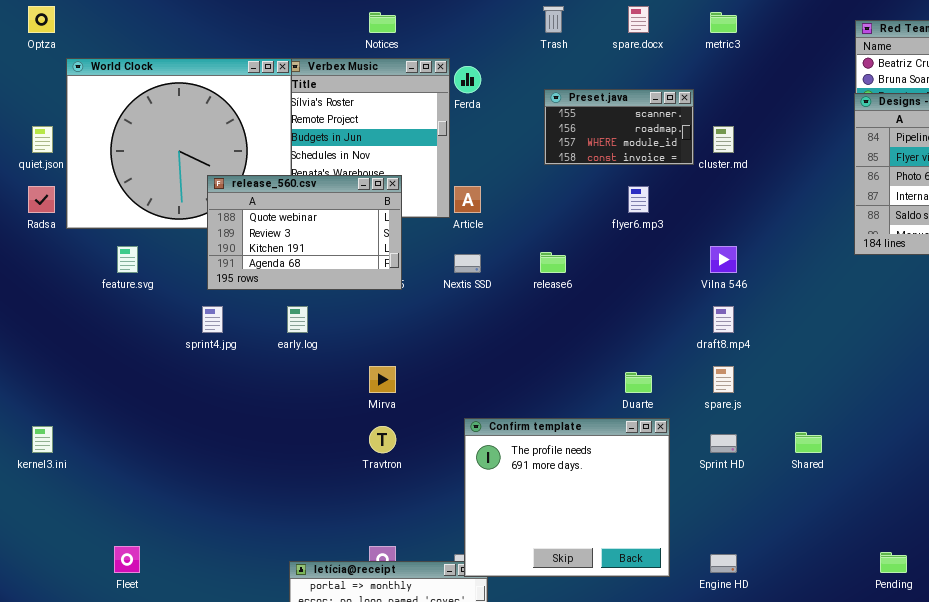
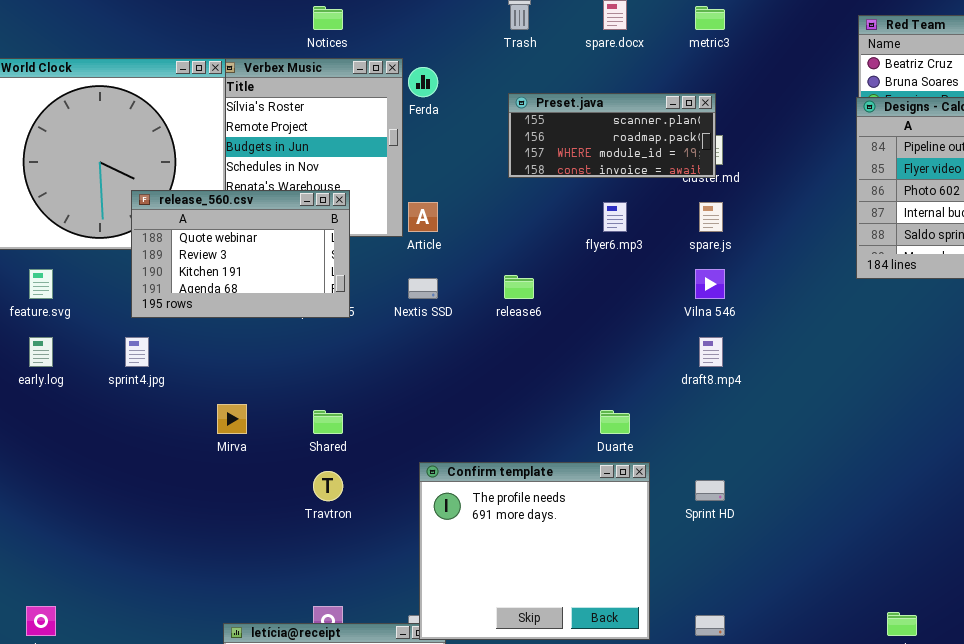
Preset.java: [544,89,694,165] -> [508,93,716,178], resized
early.log: [287,306,308,333] -> [29,337,53,367], moved
Mirva: [369,366,396,393] -> [217,404,247,434], moved
spare.js: [713,366,734,393] -> [699,202,723,232], moved
Shared: [795,432,822,453] -> [313,410,343,434], moved

